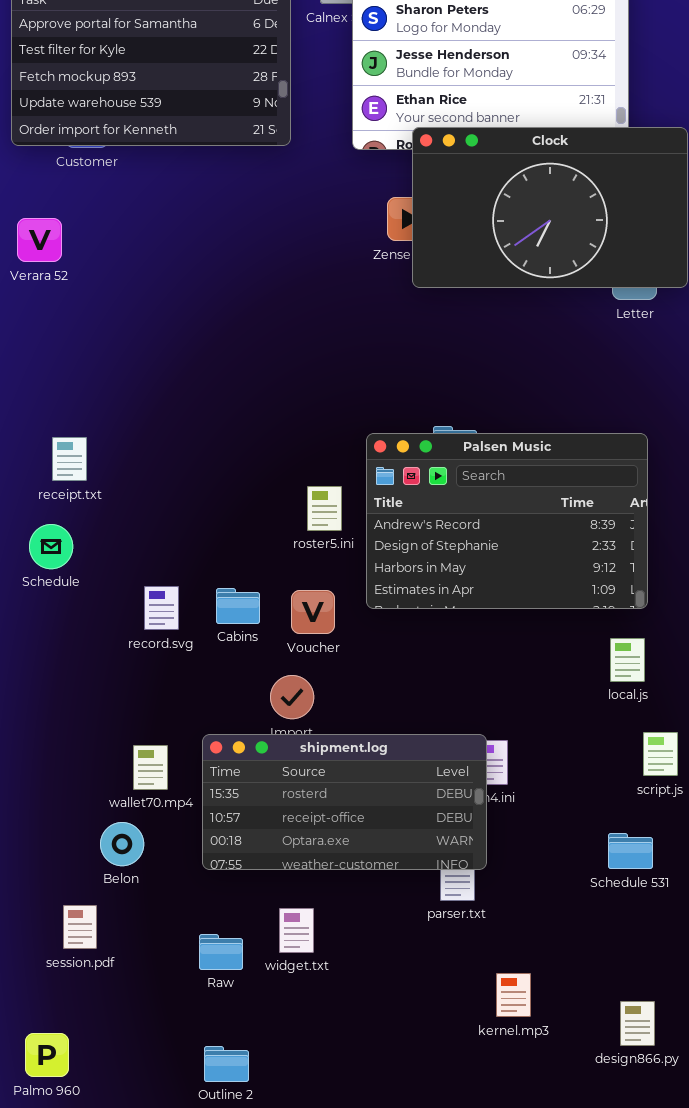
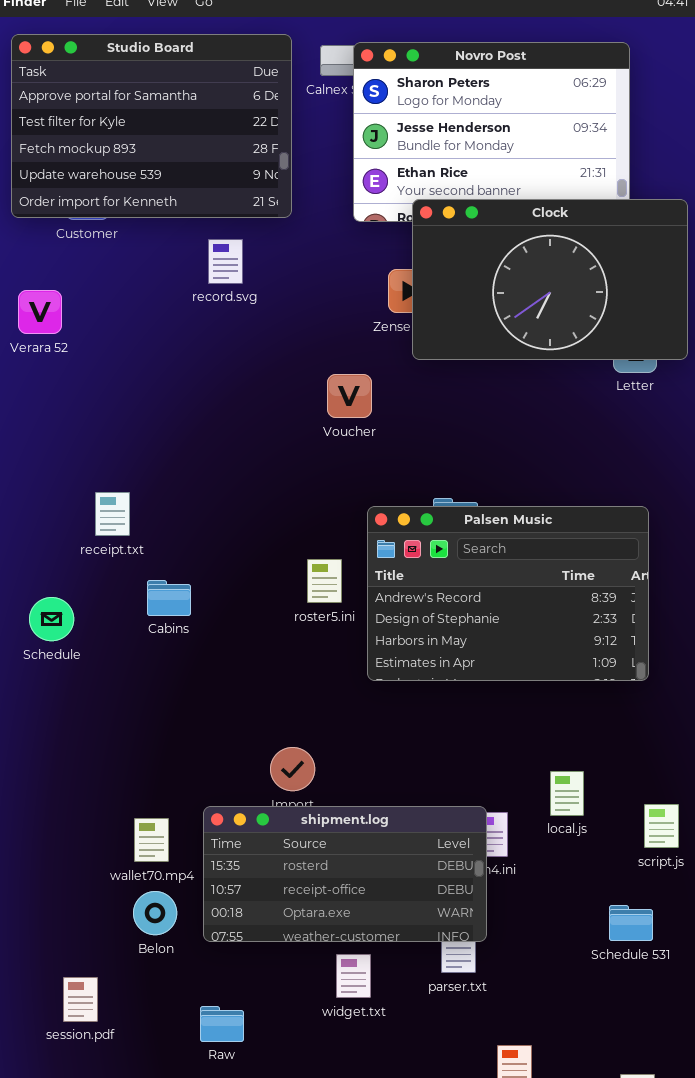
receipt.txt: [52,437,87,481] -> [95,492,130,536], moved
record.svg: [144,586,179,630] -> [208,239,243,284], moved
Cabins: [216,588,260,624] -> [147,580,191,616], moved
Voucher: [291,590,335,634] -> [327,374,372,418], moved
local.js: [610,638,645,682] -> [550,771,584,816], moved
Belon: [100,822,144,866] -> [133,891,177,935], moved
widget.txt: [279,908,314,953] -> [336,954,371,998], moved

